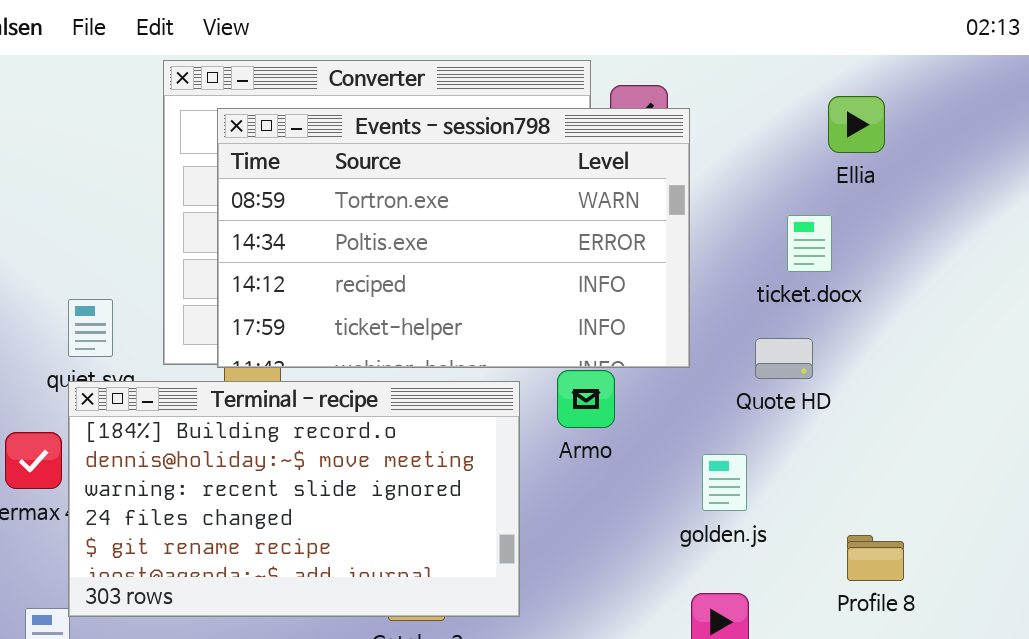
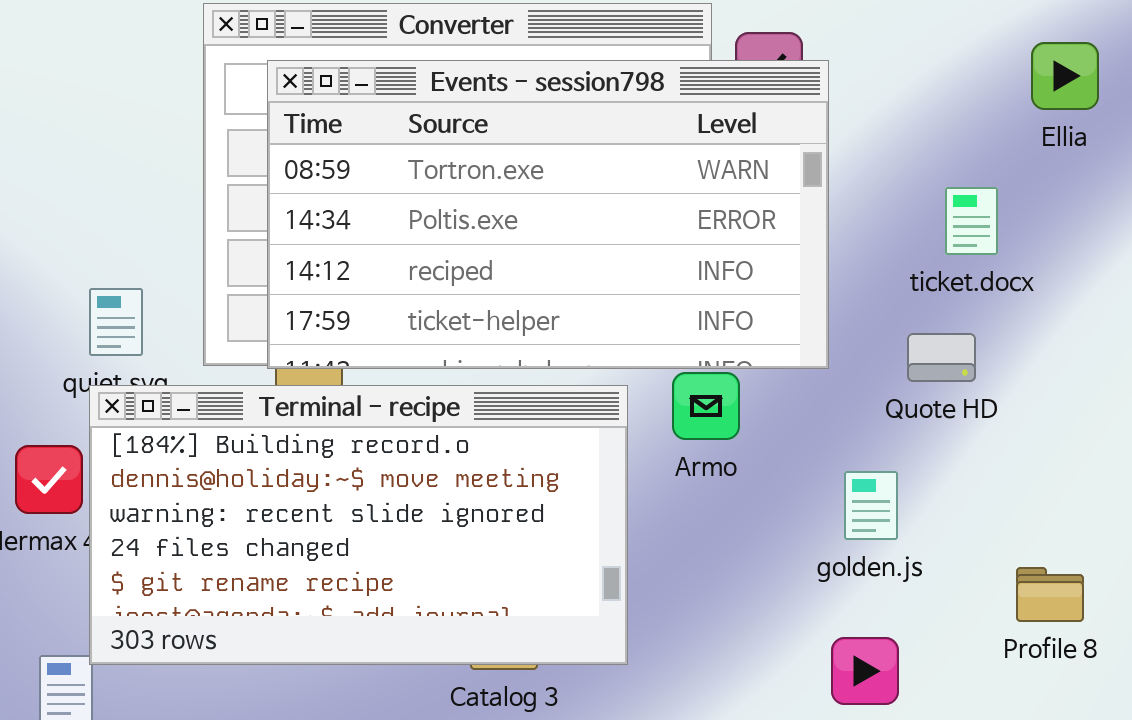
Ellia: [828,96,885,153] -> [1031,42,1099,110], moved

